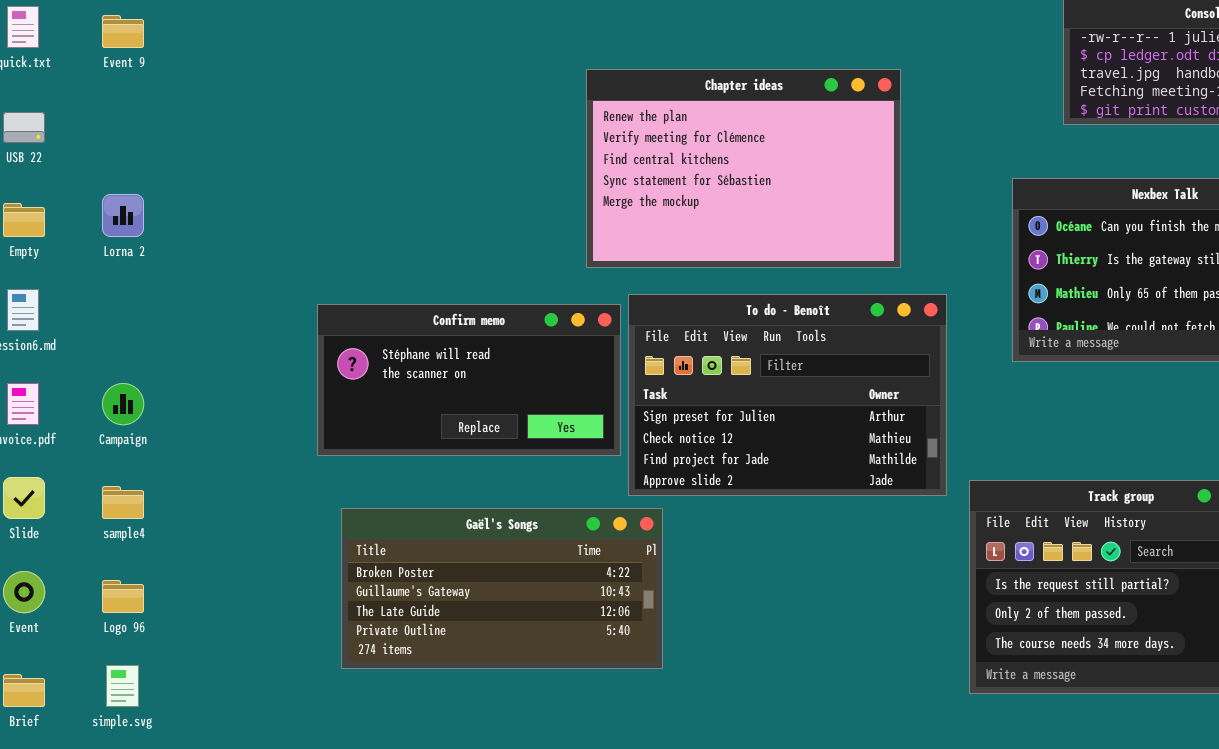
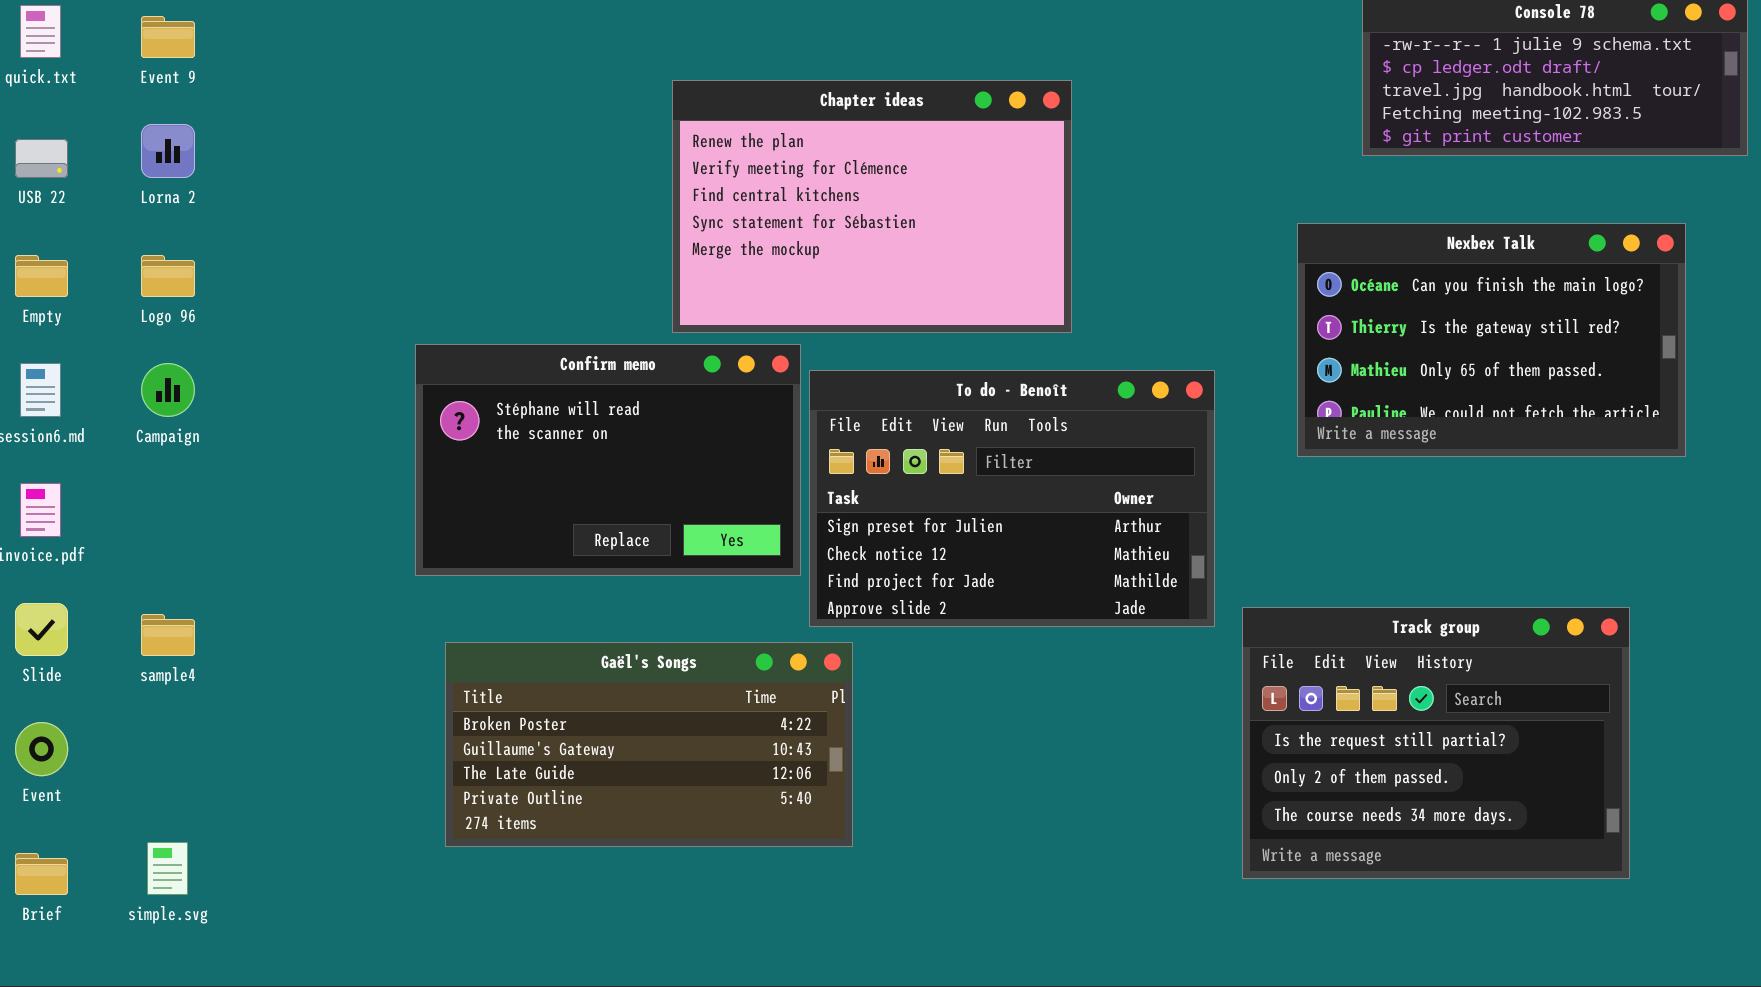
Chapter ideas: [586,69,901,268] -> [672,80,1072,333], moved
Lorna 2: [102,194,144,237] -> [141,124,195,178], moved
Confirm memo: [317,304,621,456] -> [415,344,801,576], resized
Campaign: [102,383,144,425] -> [141,363,195,417], moved
Logo 96: [102,580,144,613] -> [141,255,195,297], moved

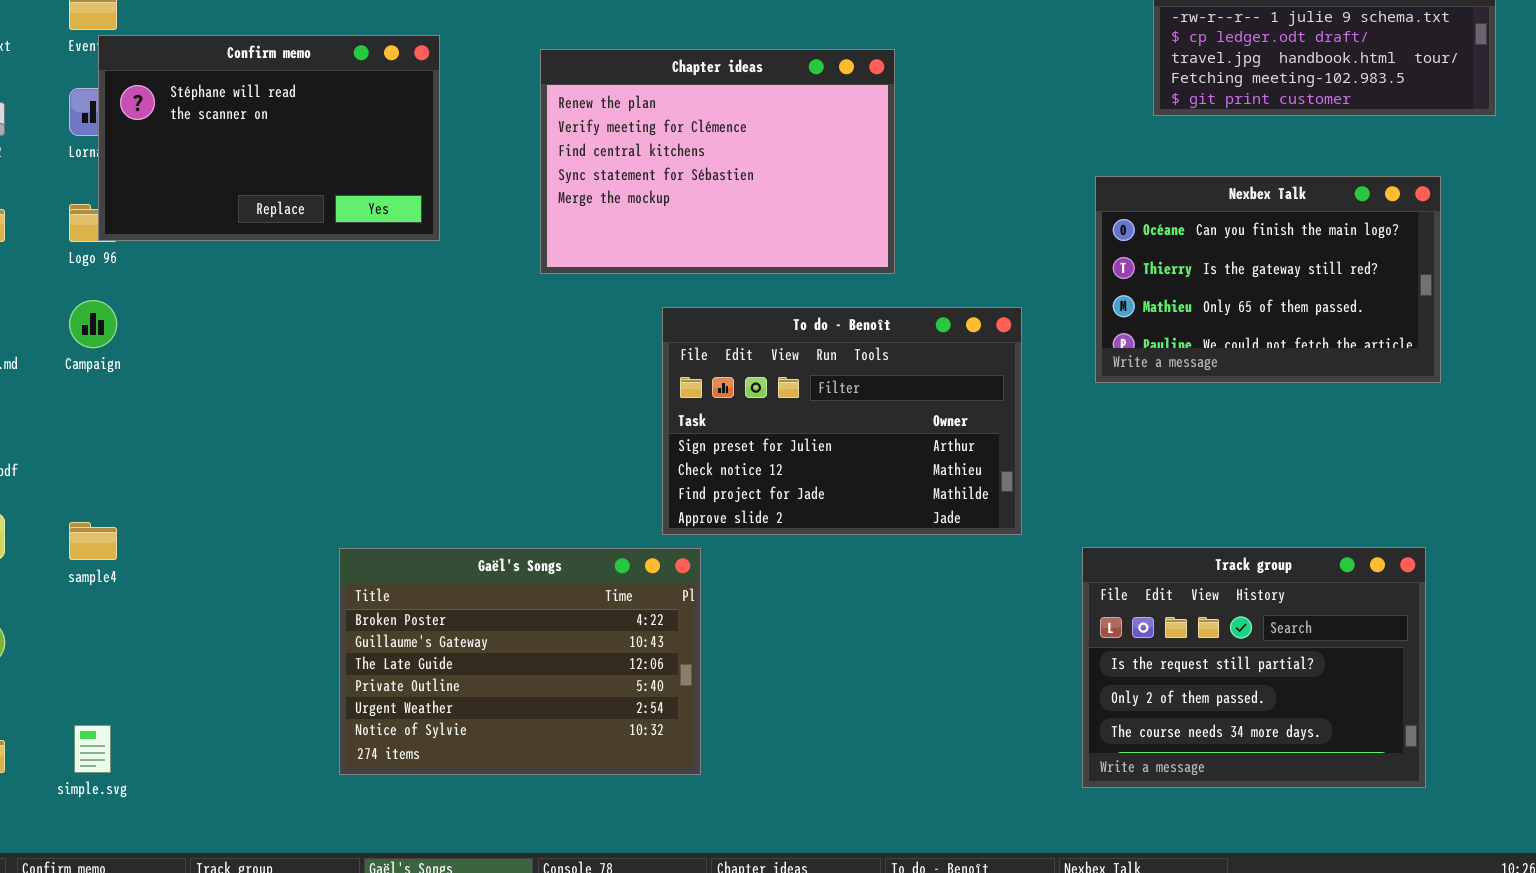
Confirm memo: [415,344,801,576] -> [98,35,440,241], moved
Track group: [1242,607,1630,879] -> [1082,547,1426,788], moved
Gaël's Songs: [445,642,853,847] -> [339,548,701,775], resized

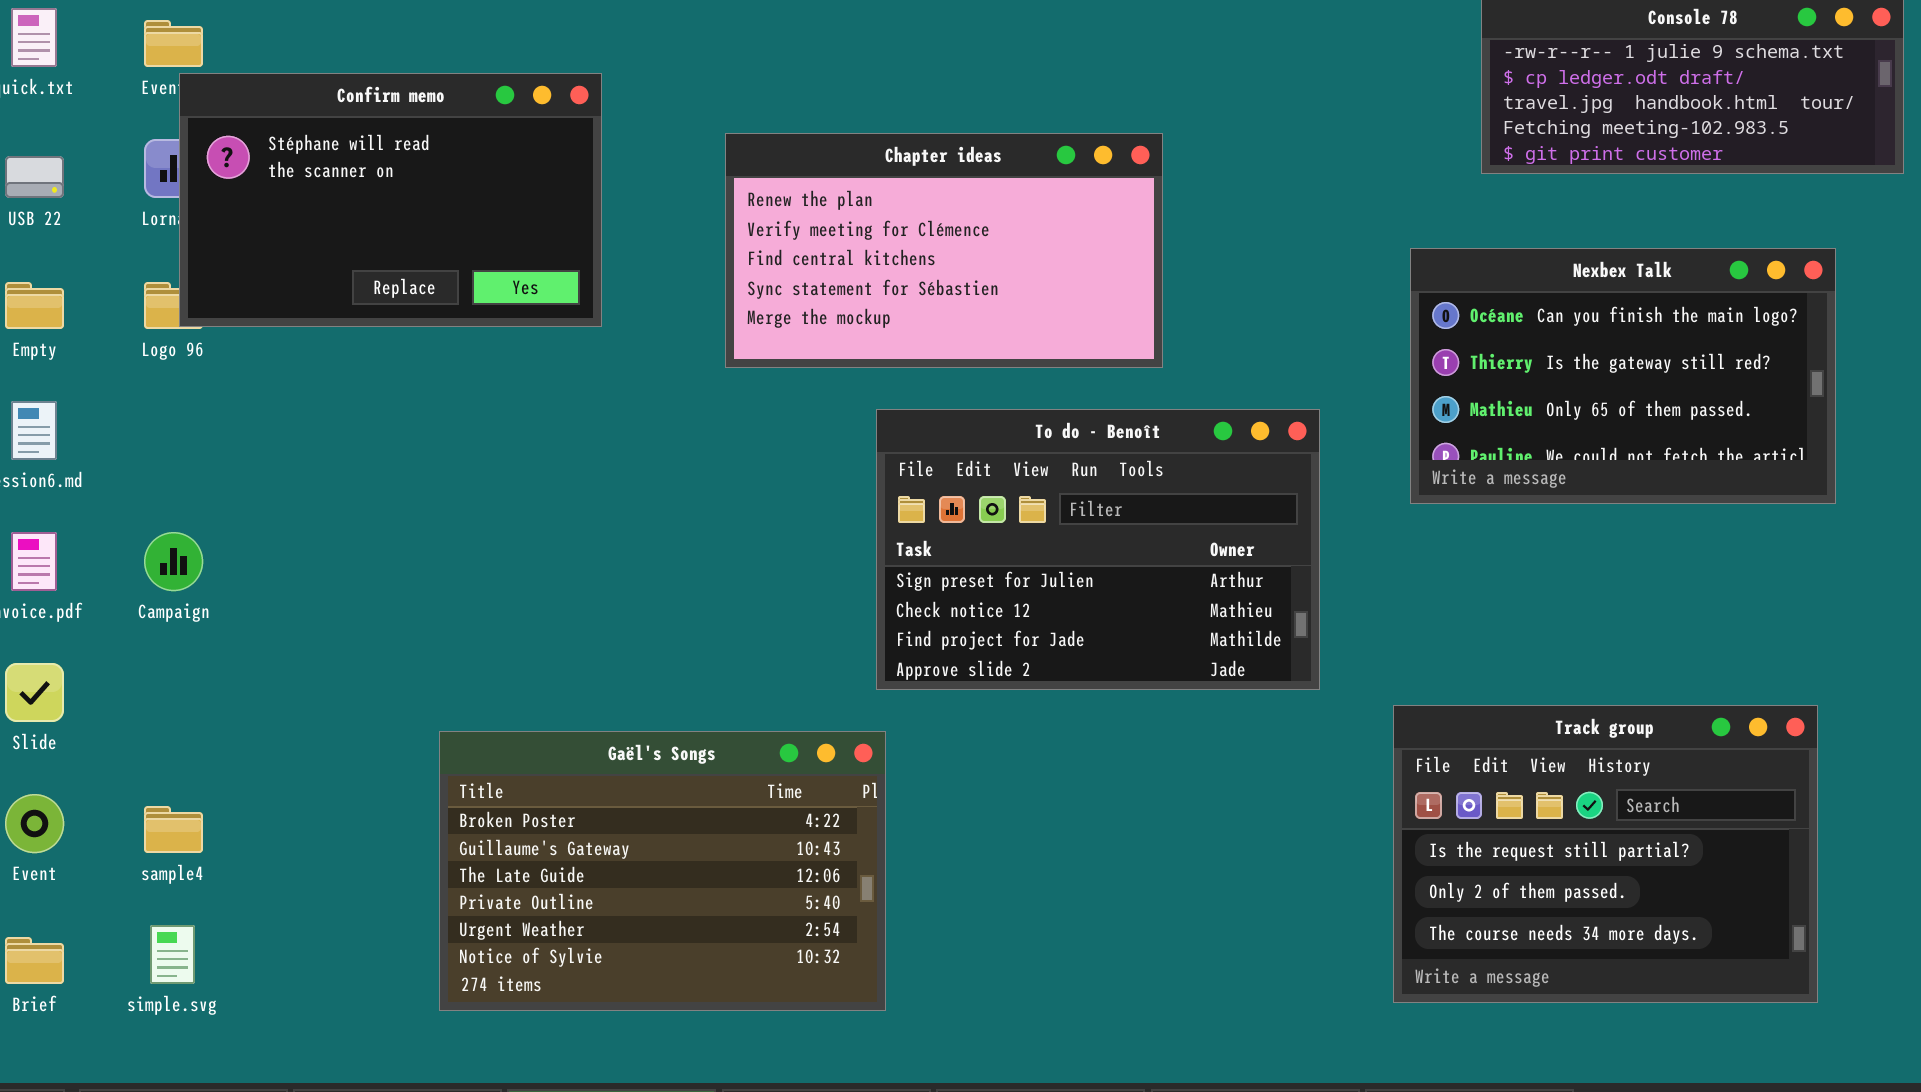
Chapter ideas: [540,49,895,274] -> [725,133,1163,368], resized
Campaign: [69,300,117,348] -> [144,532,203,591], moved
sample4: [69,522,117,560] -> [144,806,203,853], moved
Gaël's Songs: [339,548,701,775] -> [439,731,886,1011], moved

